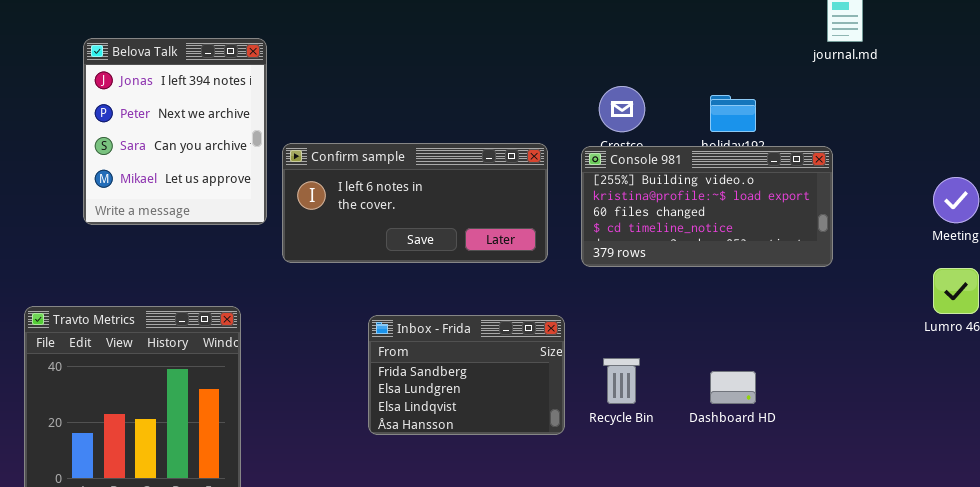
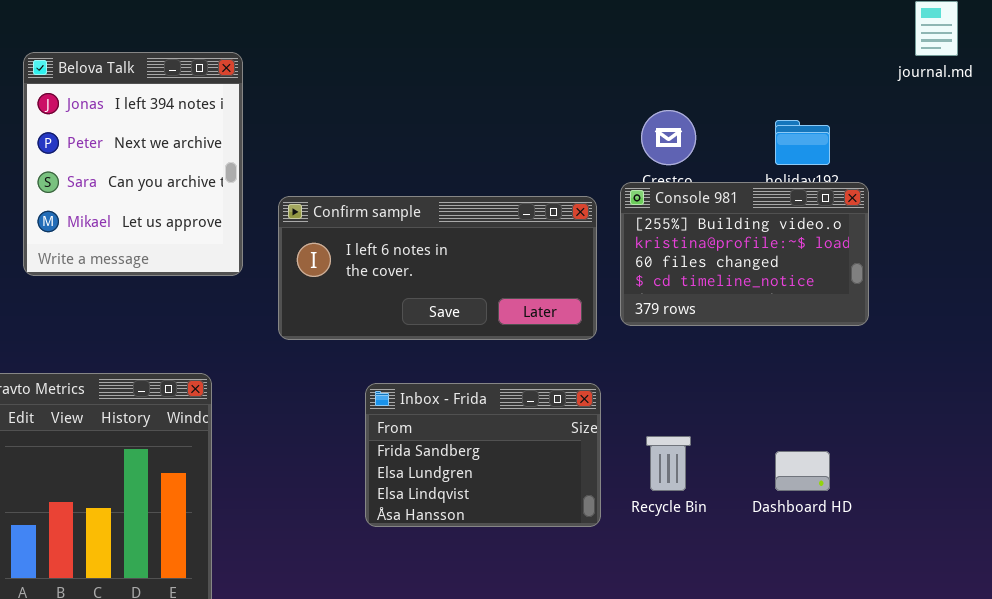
Confirm sample: [282,143,548,263] -> [278,196,597,340], moved
Console 981: [581,146,833,267] -> [620,182,869,326], resized

